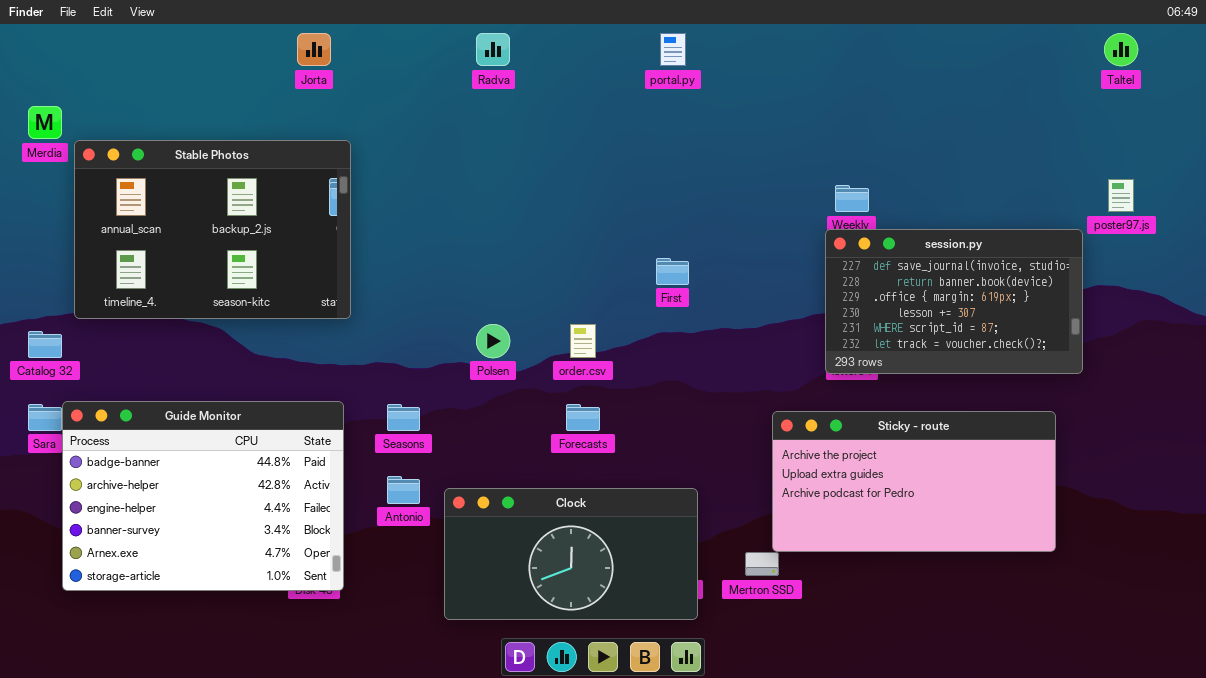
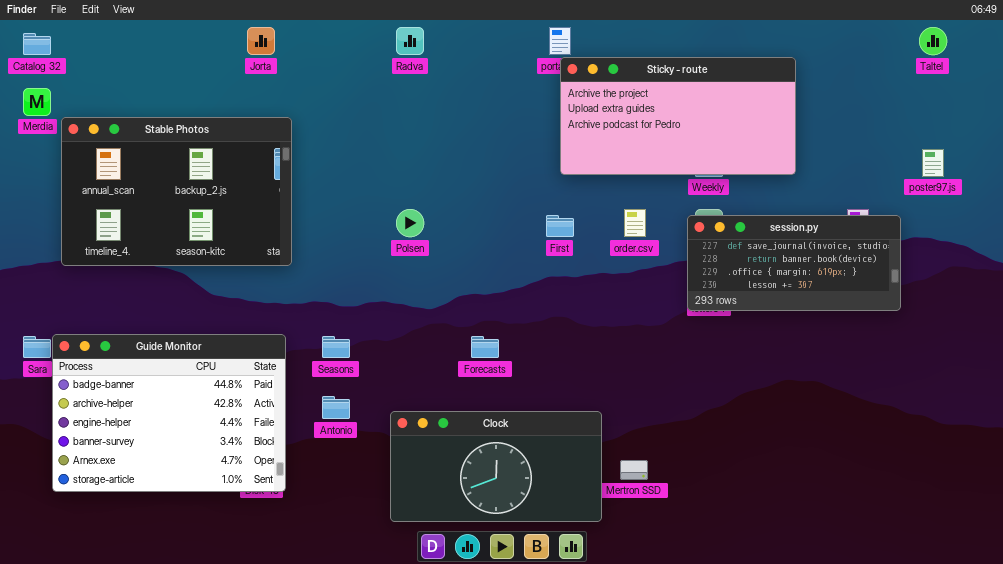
session.py: [825,229,1083,374] -> [687,215,901,311], resized
Polsen: [476,324,510,358] -> [396,209,424,237], moved
order.csv: [570,324,596,358] -> [624,209,646,237], moved
Catalog 32: [28,331,62,358] -> [23,33,51,55], moved
Sticky - route: [772,411,1056,552] -> [560,57,796,175], moved
Clock: [444,488,698,620] -> [390,411,602,522], moved

